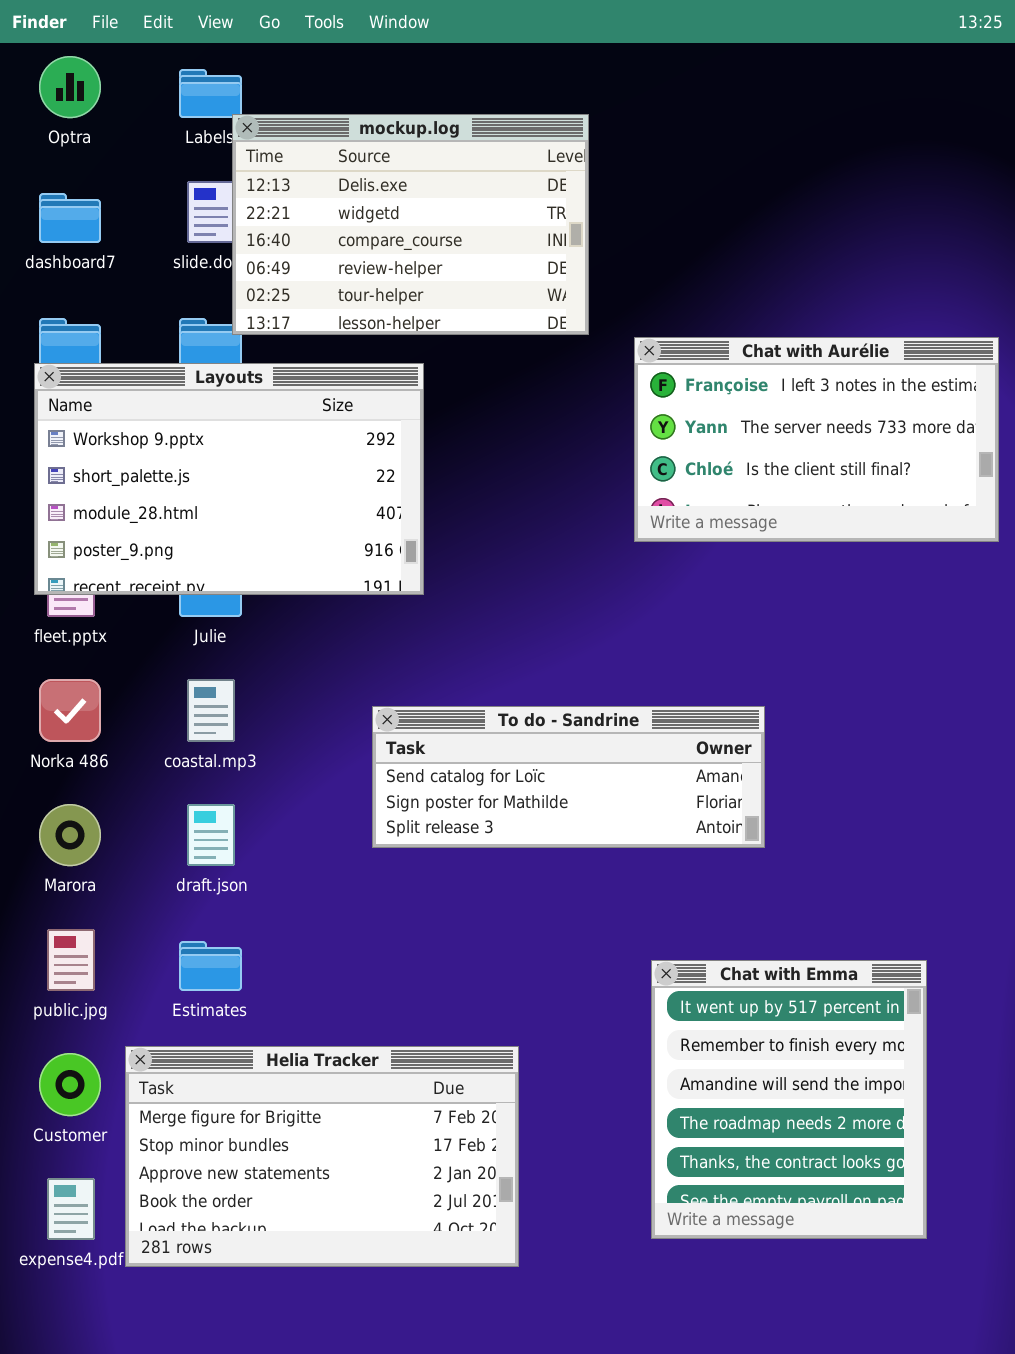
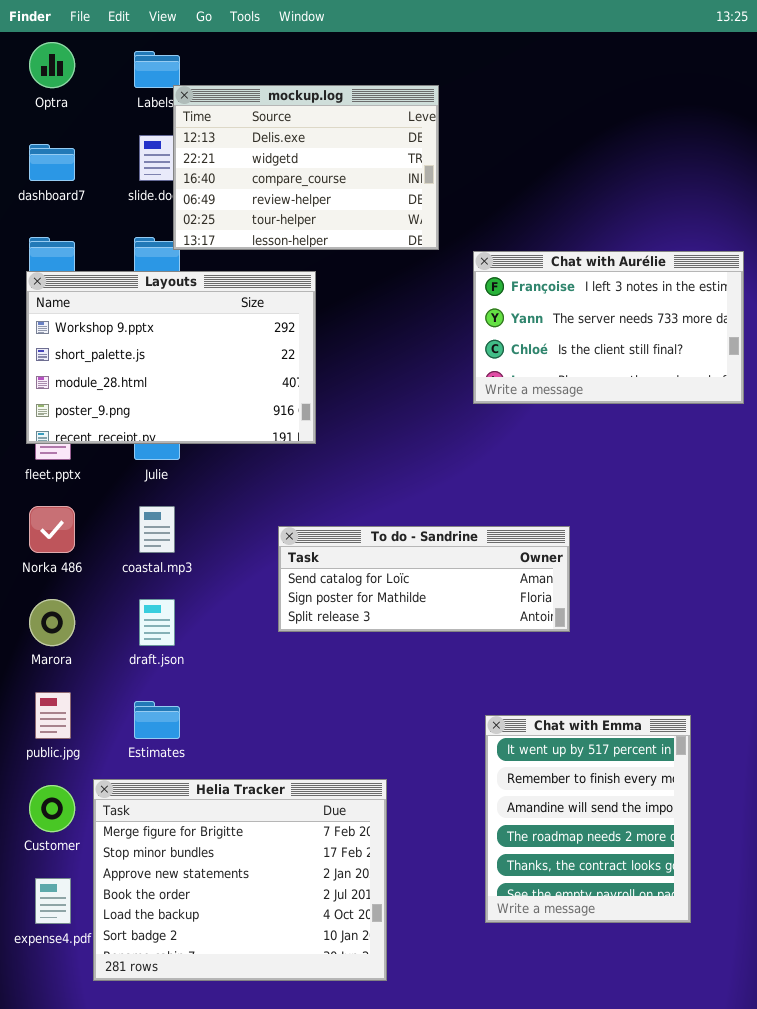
Helia Tracker: [125,1046,519,1267] -> [93,779,387,981], resized

